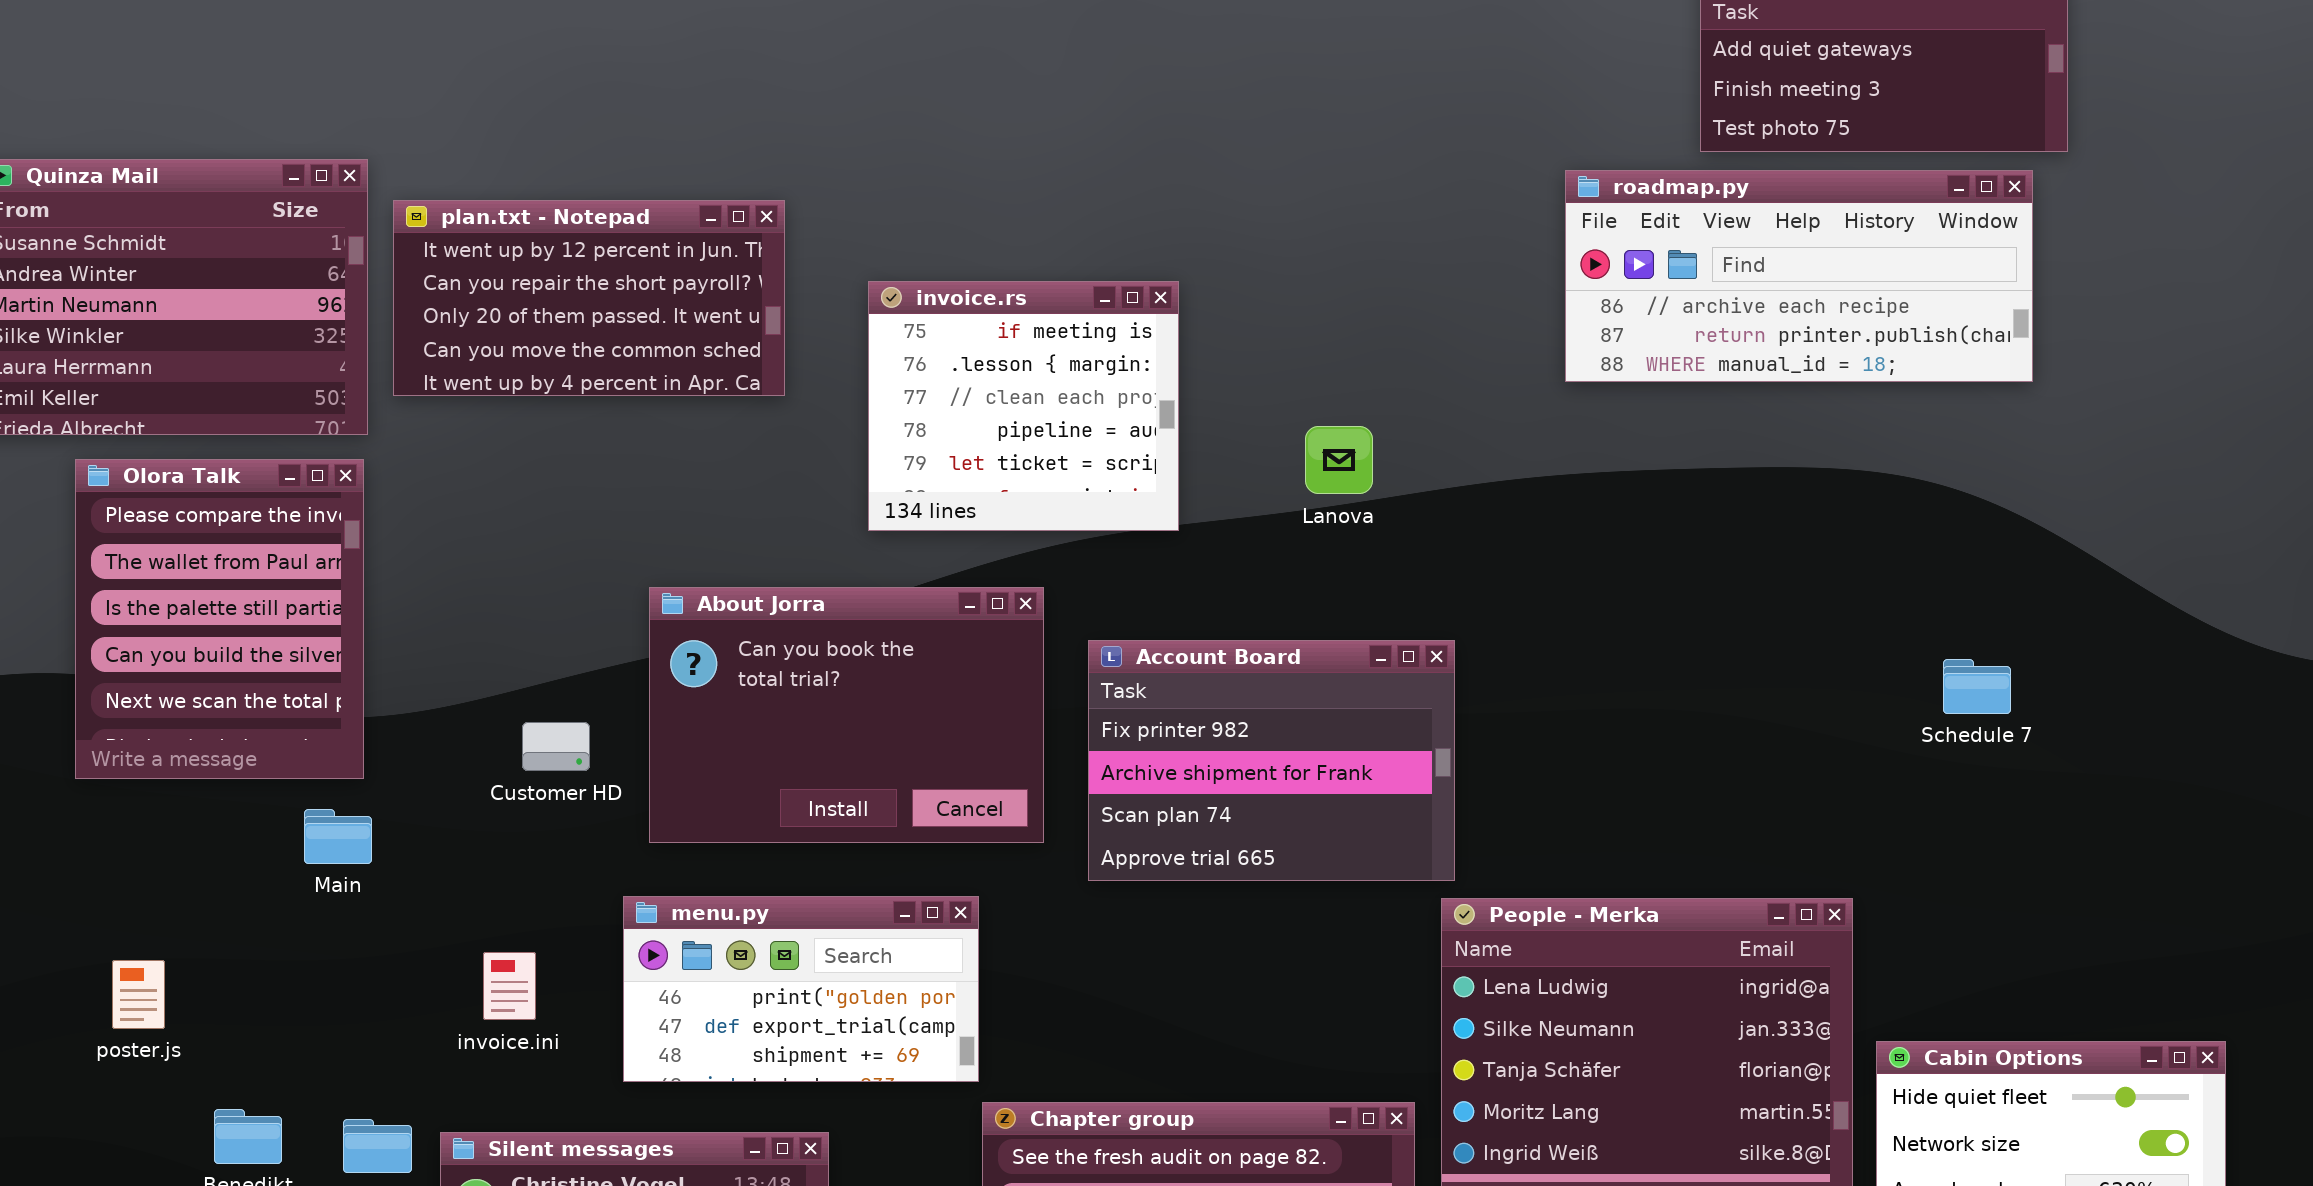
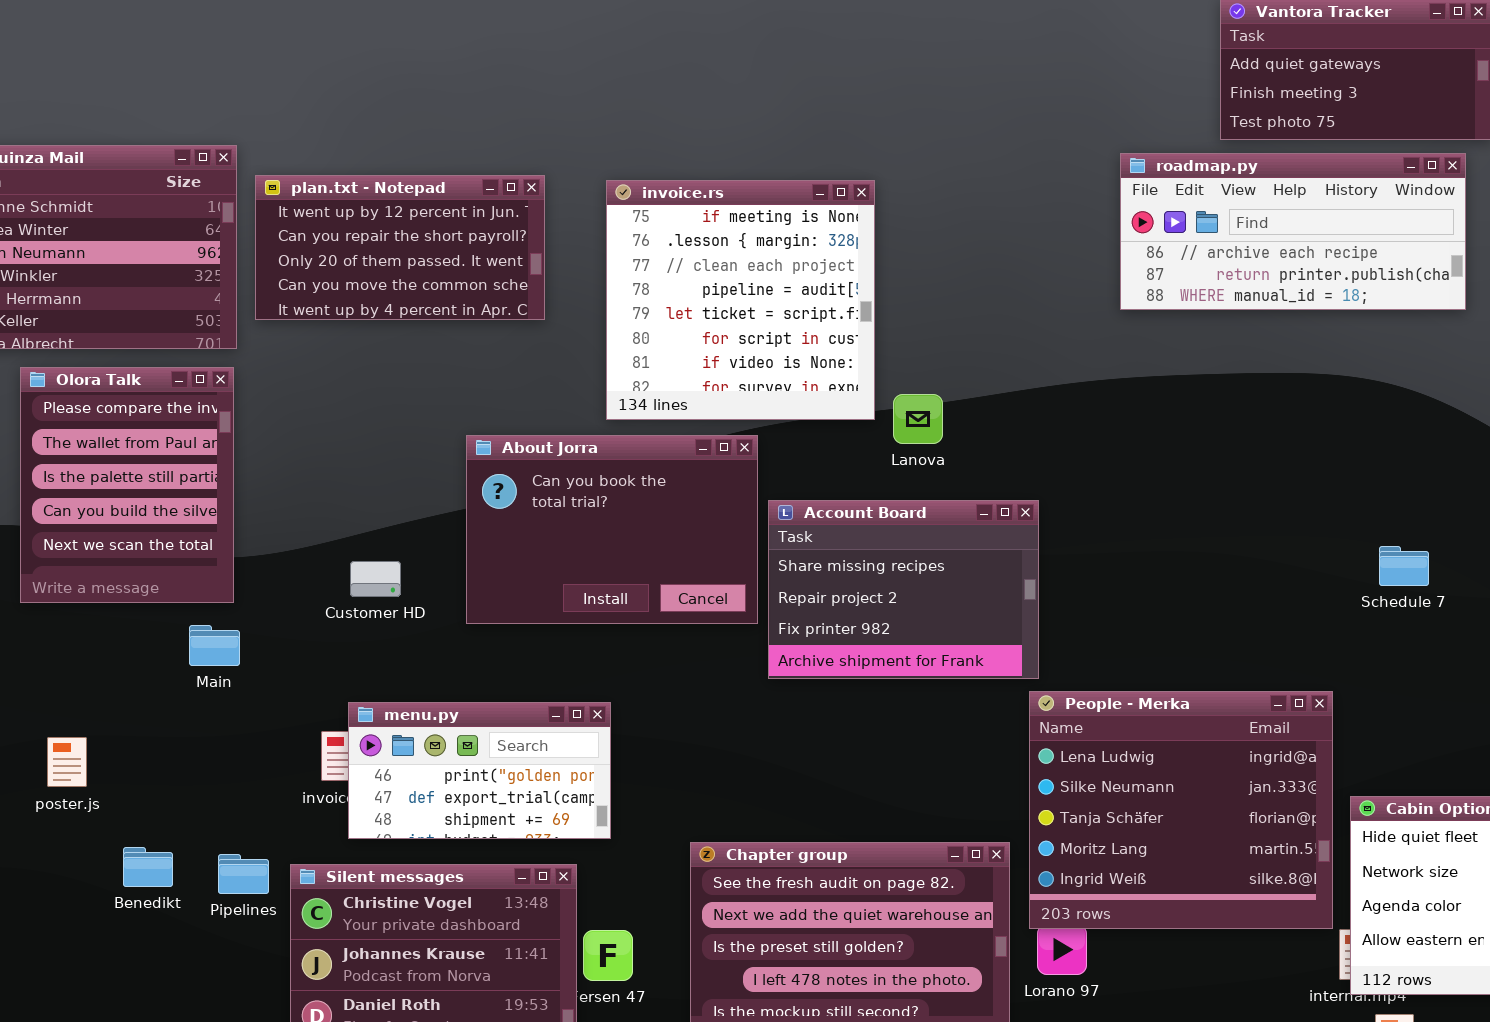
invoice.rs: [868,281,1179,531] -> [606,180,875,420], resized
Lanova: [1305,426,1373,494] -> [893,394,943,444], moved
About Jorra: [649,587,1044,843] -> [466,435,758,624], moved
Account Board: [1088,640,1455,881] -> [768,500,1039,679], scrolled up 2 rows
Schedule 7: [1943,659,2011,714] -> [1379,546,1429,586], moved
menu.py: [623,896,979,1082] -> [348,702,611,839], moved

